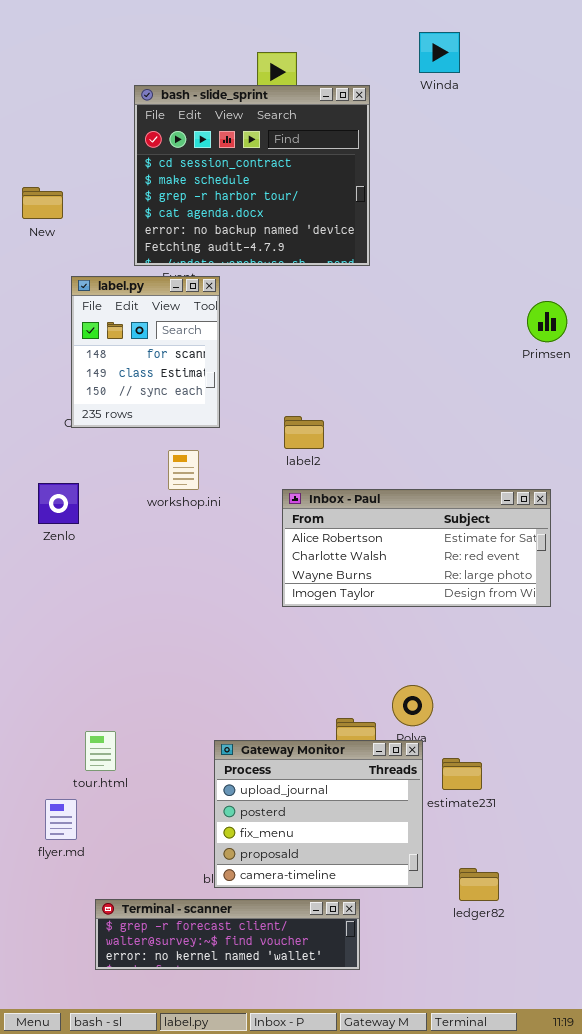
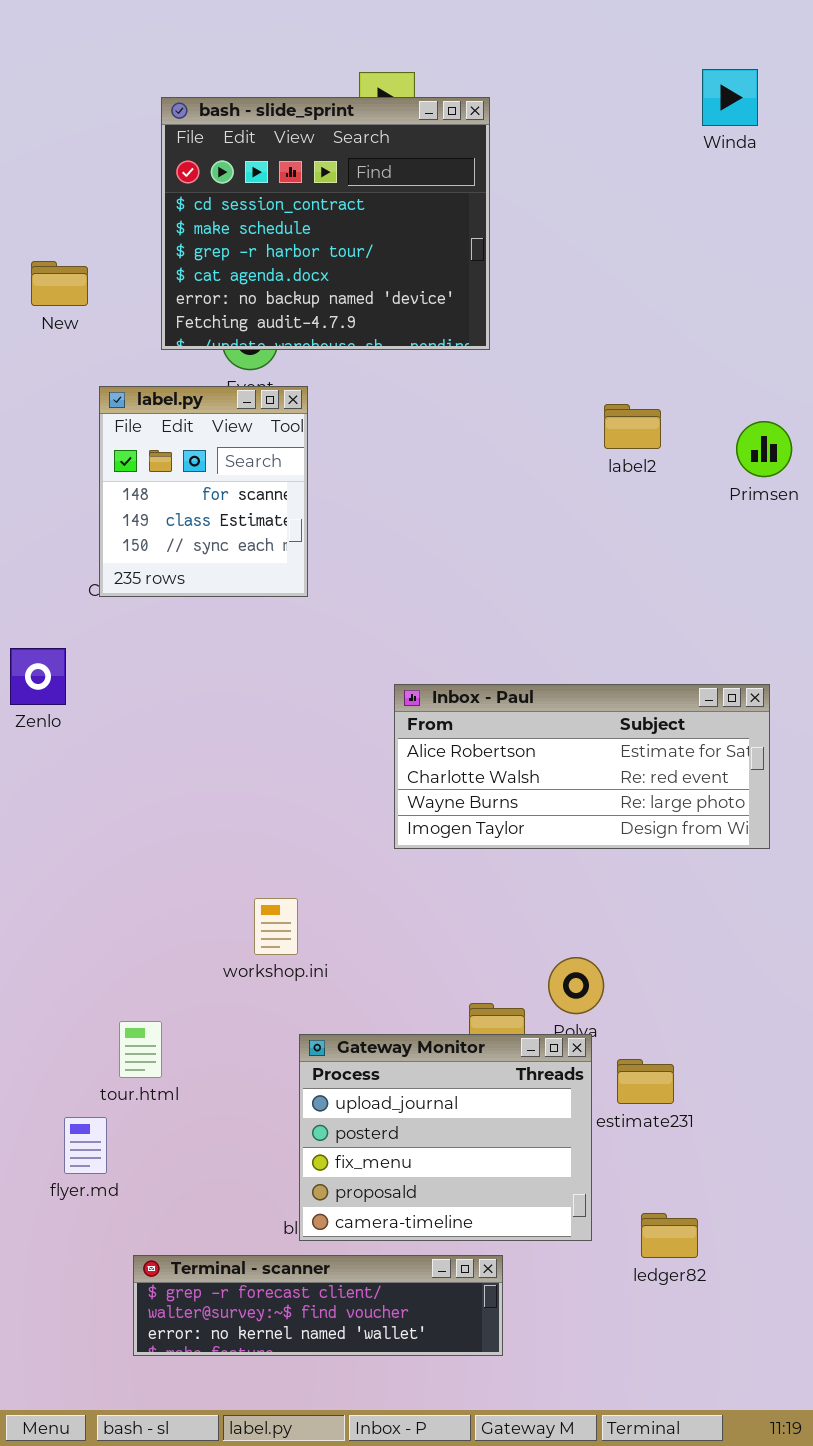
Winda: [419,32,460,73] -> [702,69,758,126], moved
bash - slide_sprint: [134,85,370,266] -> [161,97,490,350], moved
label2: [284,416,324,449] -> [604,404,661,449], moved
workshop.ini: [168,450,199,490] -> [254,898,298,955], moved
Zenlo: [38,483,79,524] -> [10,648,66,705], moved

